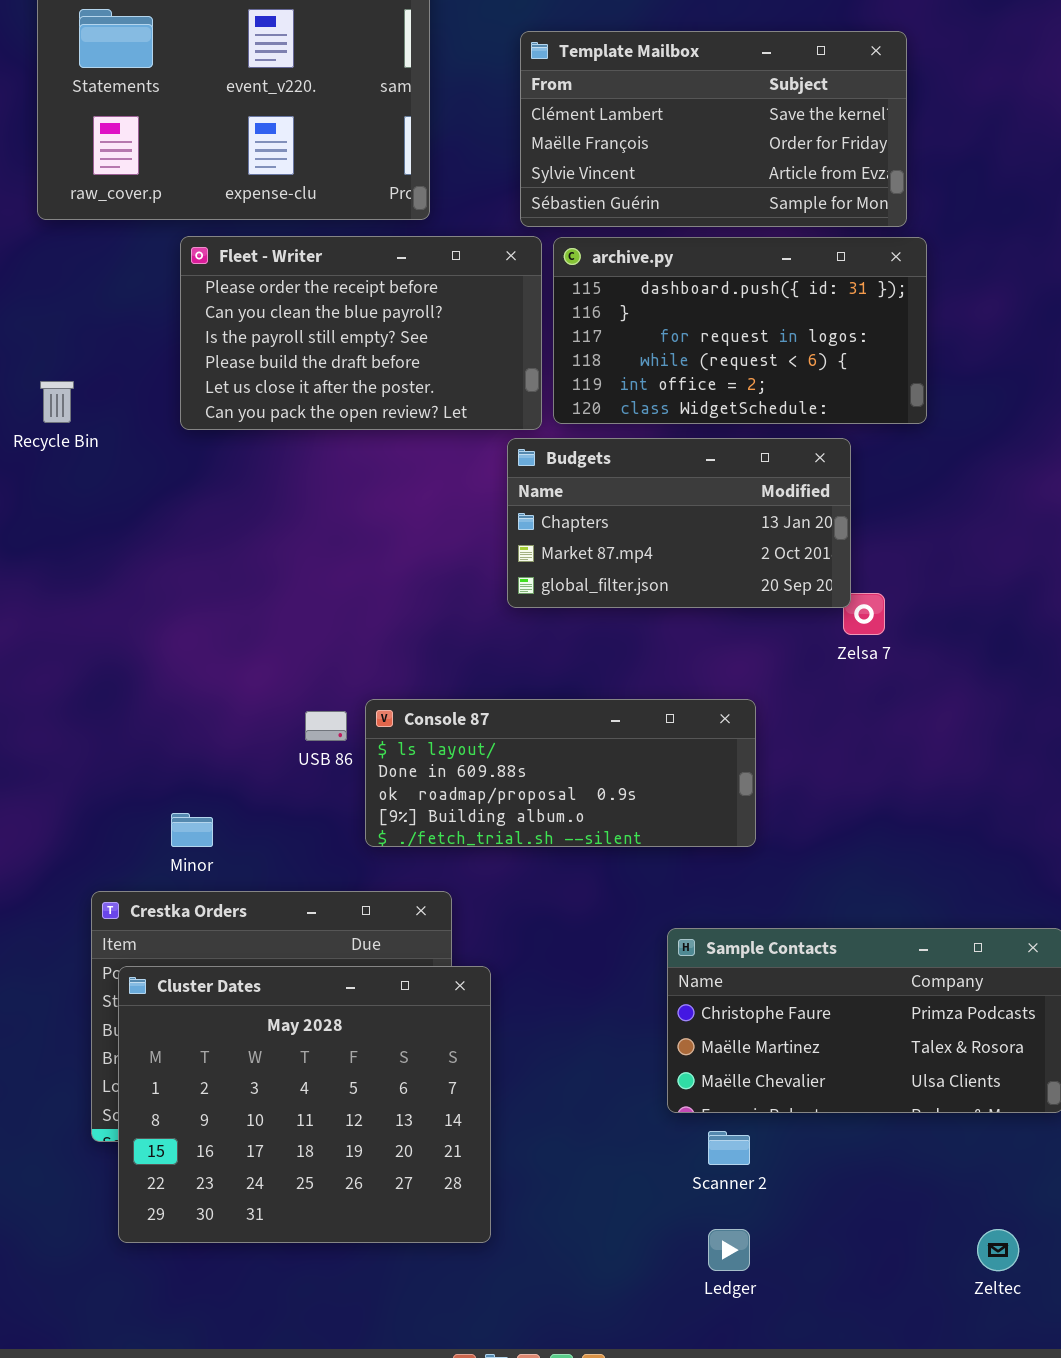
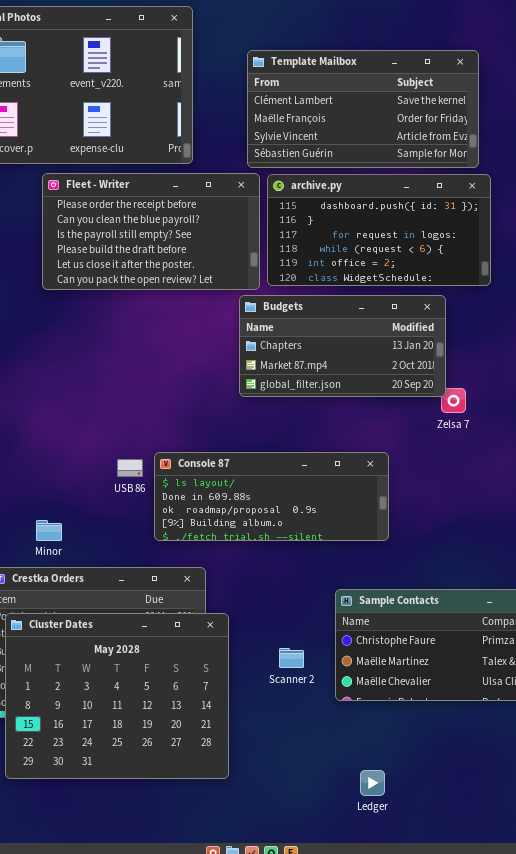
Scanner 2: [708,1131,750,1165] -> [279,648,304,668], moved

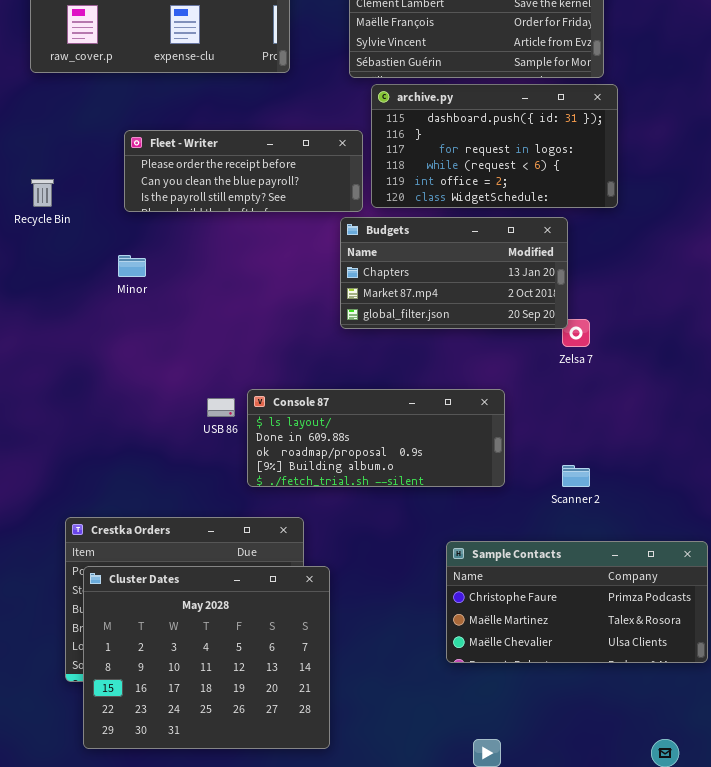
Fleet - Writer: [42,173,260,290] -> [124,130,363,212], resized
Minor: [36,520,62,541] -> [118,255,146,277], moved
Scanner 2: [279,648,304,668] -> [562,465,590,487], moved

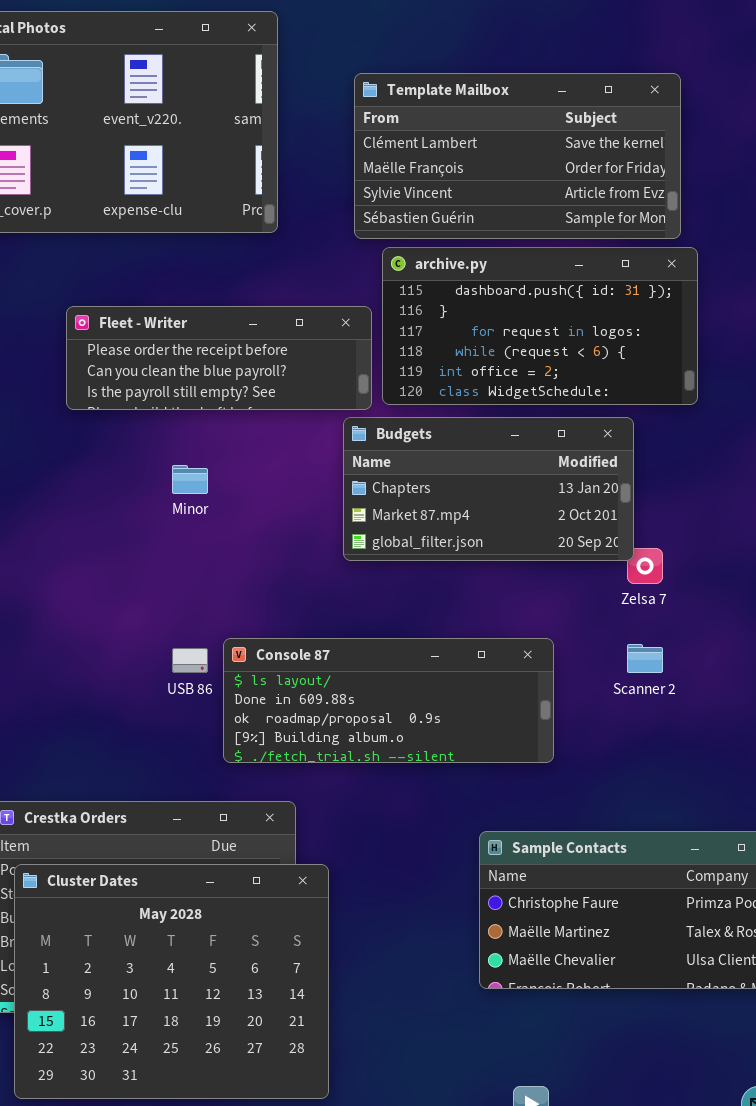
Minor: [118,255,146,277] -> [172,465,208,494], moved
Scanner 2: [562,465,590,487] -> [627,644,663,673], moved

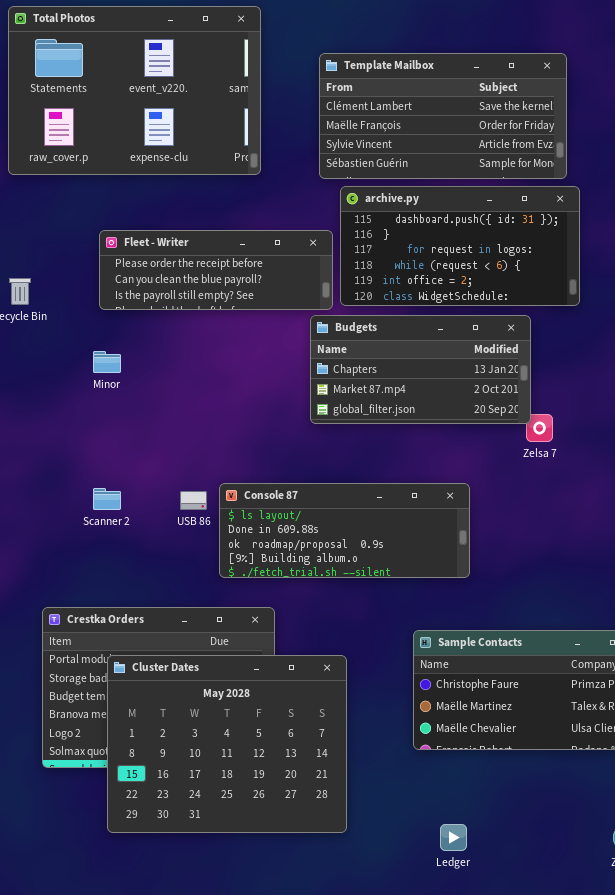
Minor: [172,465,208,494] -> [93,351,121,373], moved
Scanner 2: [627,644,663,673] -> [93,488,121,510], moved
Cluster Dates: [14,864,329,1099] -> [107,655,347,833], moved

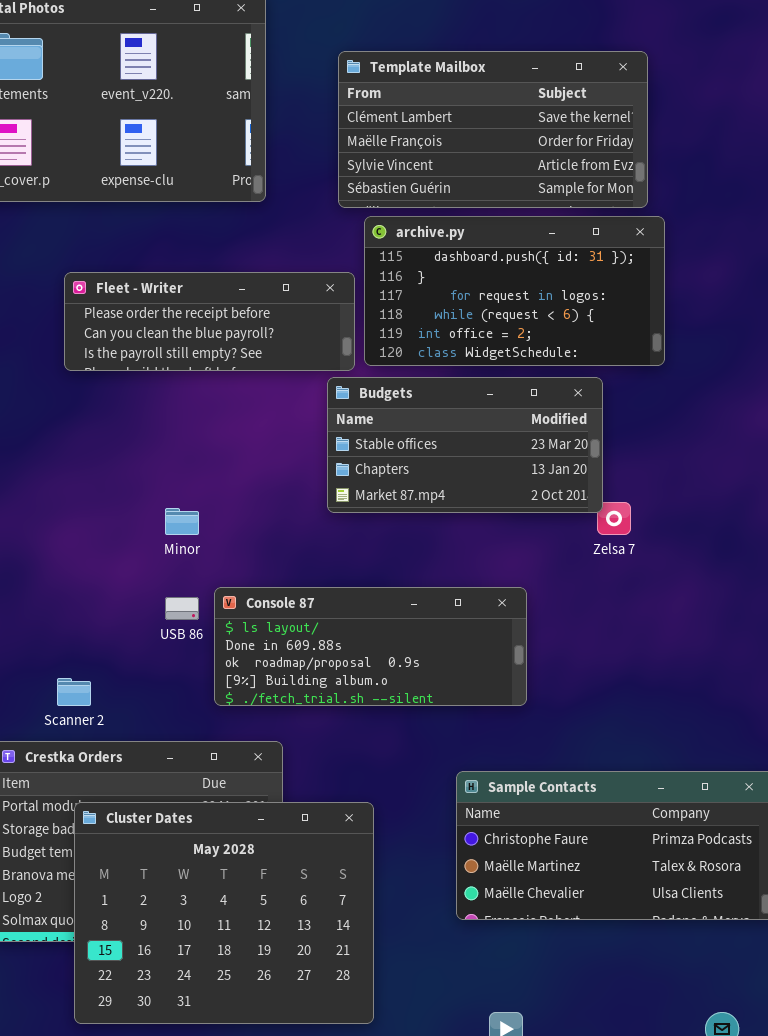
Budgets: [310,315,531,424] -> [327,377,603,513], scrolled up 1 row
Minor: [93,351,121,373] -> [165,508,199,535], moved
Scanner 2: [93,488,121,510] -> [57,678,91,706], moved

